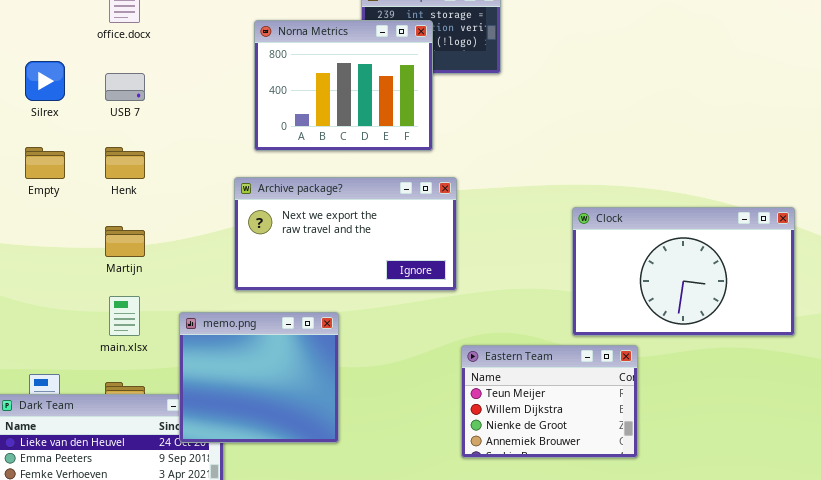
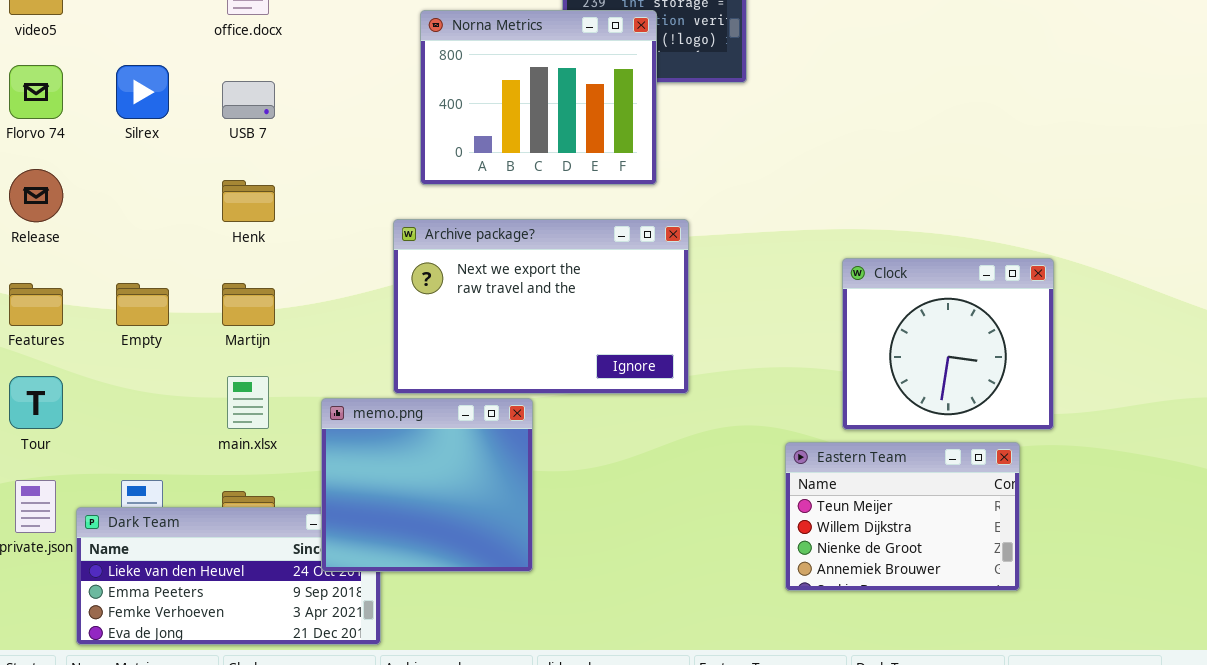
Empty: [25,147,65,179] -> [116,283,169,326], moved
Archive package?: [234,177,457,291] -> [393,219,689,394], resized
Clock: [572,207,795,336] -> [842,258,1054,430], resized
Eastern Team: [461,345,638,458] -> [785,442,1020,591], moved

